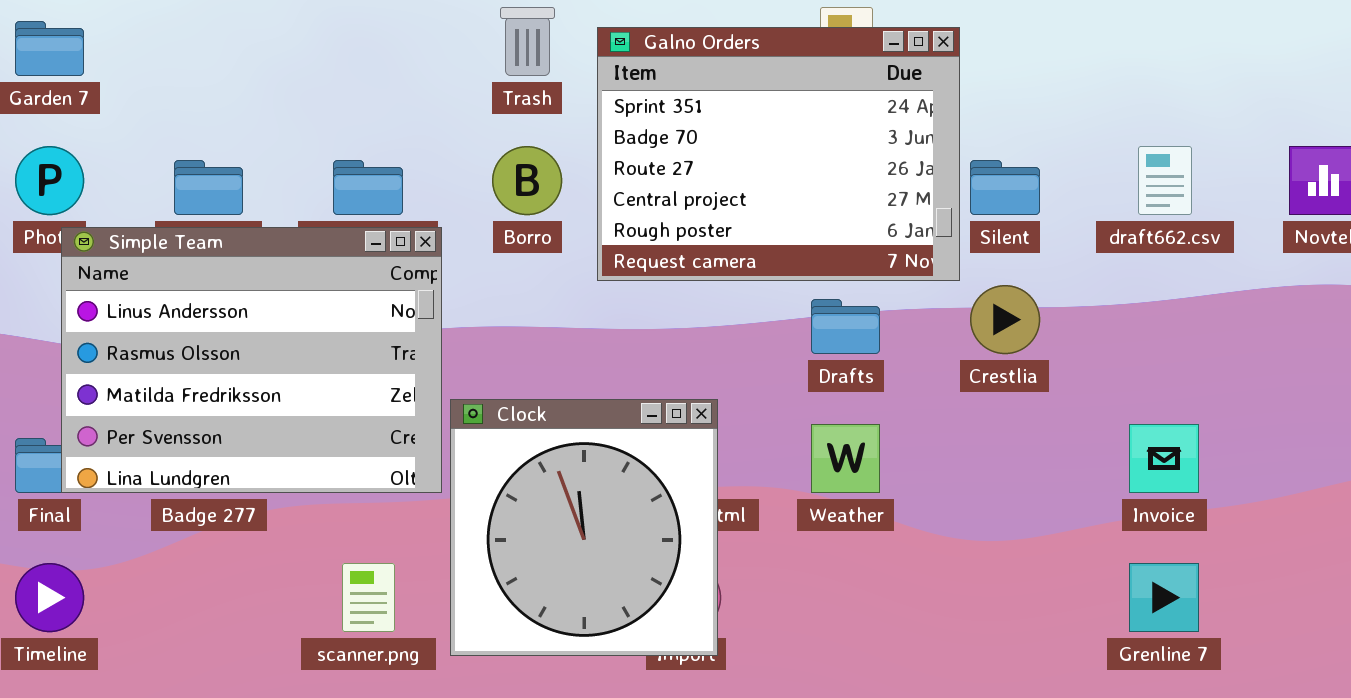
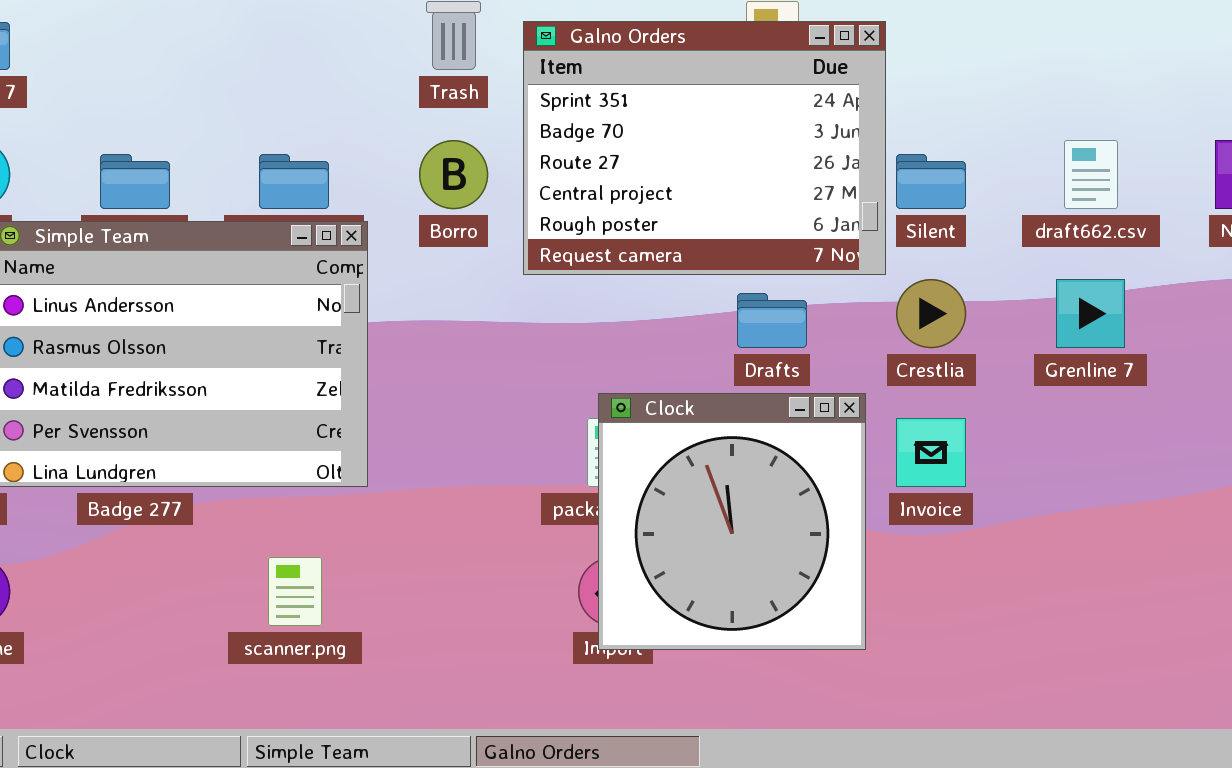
Clock: [450,399,718,656] -> [598,393,866,650], moved
Invoice: [1129,424,1199,493] -> [896,418,966,487], moved
Grenline 7: [1129,563,1199,632] -> [1056,279,1125,348], moved

